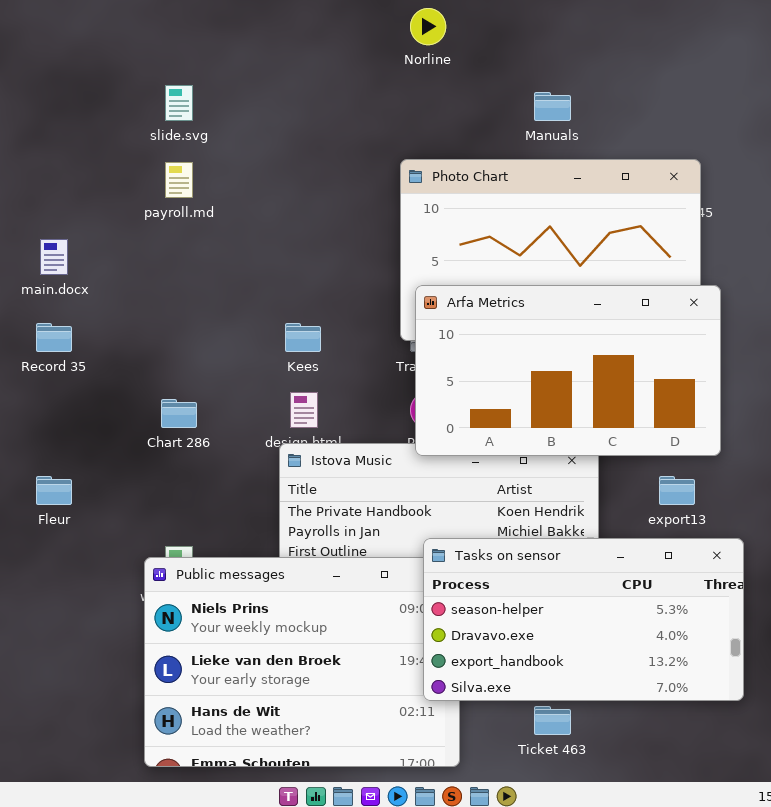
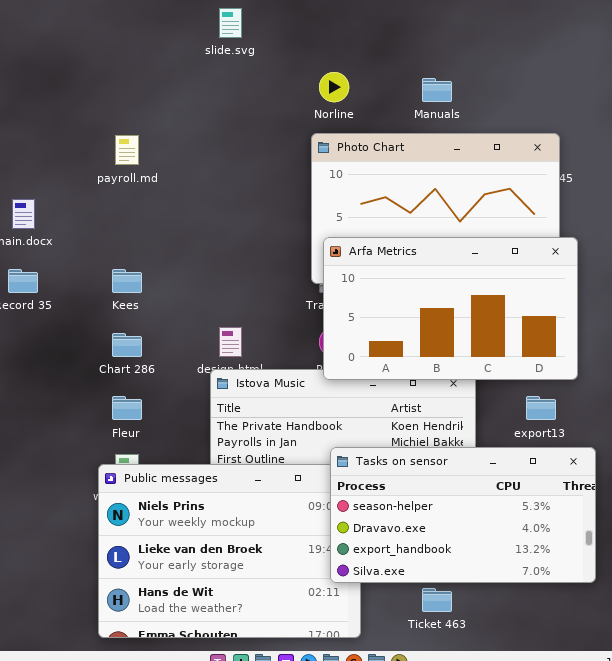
Norline: [410,8,446,45] -> [319,72,349,102], moved
slide.svg: [165,85,193,121] -> [219,8,242,38], moved
Kees: [285,323,321,352] -> [112,269,142,293], moved
Fleur: [36,476,72,505] -> [112,396,142,420], moved

